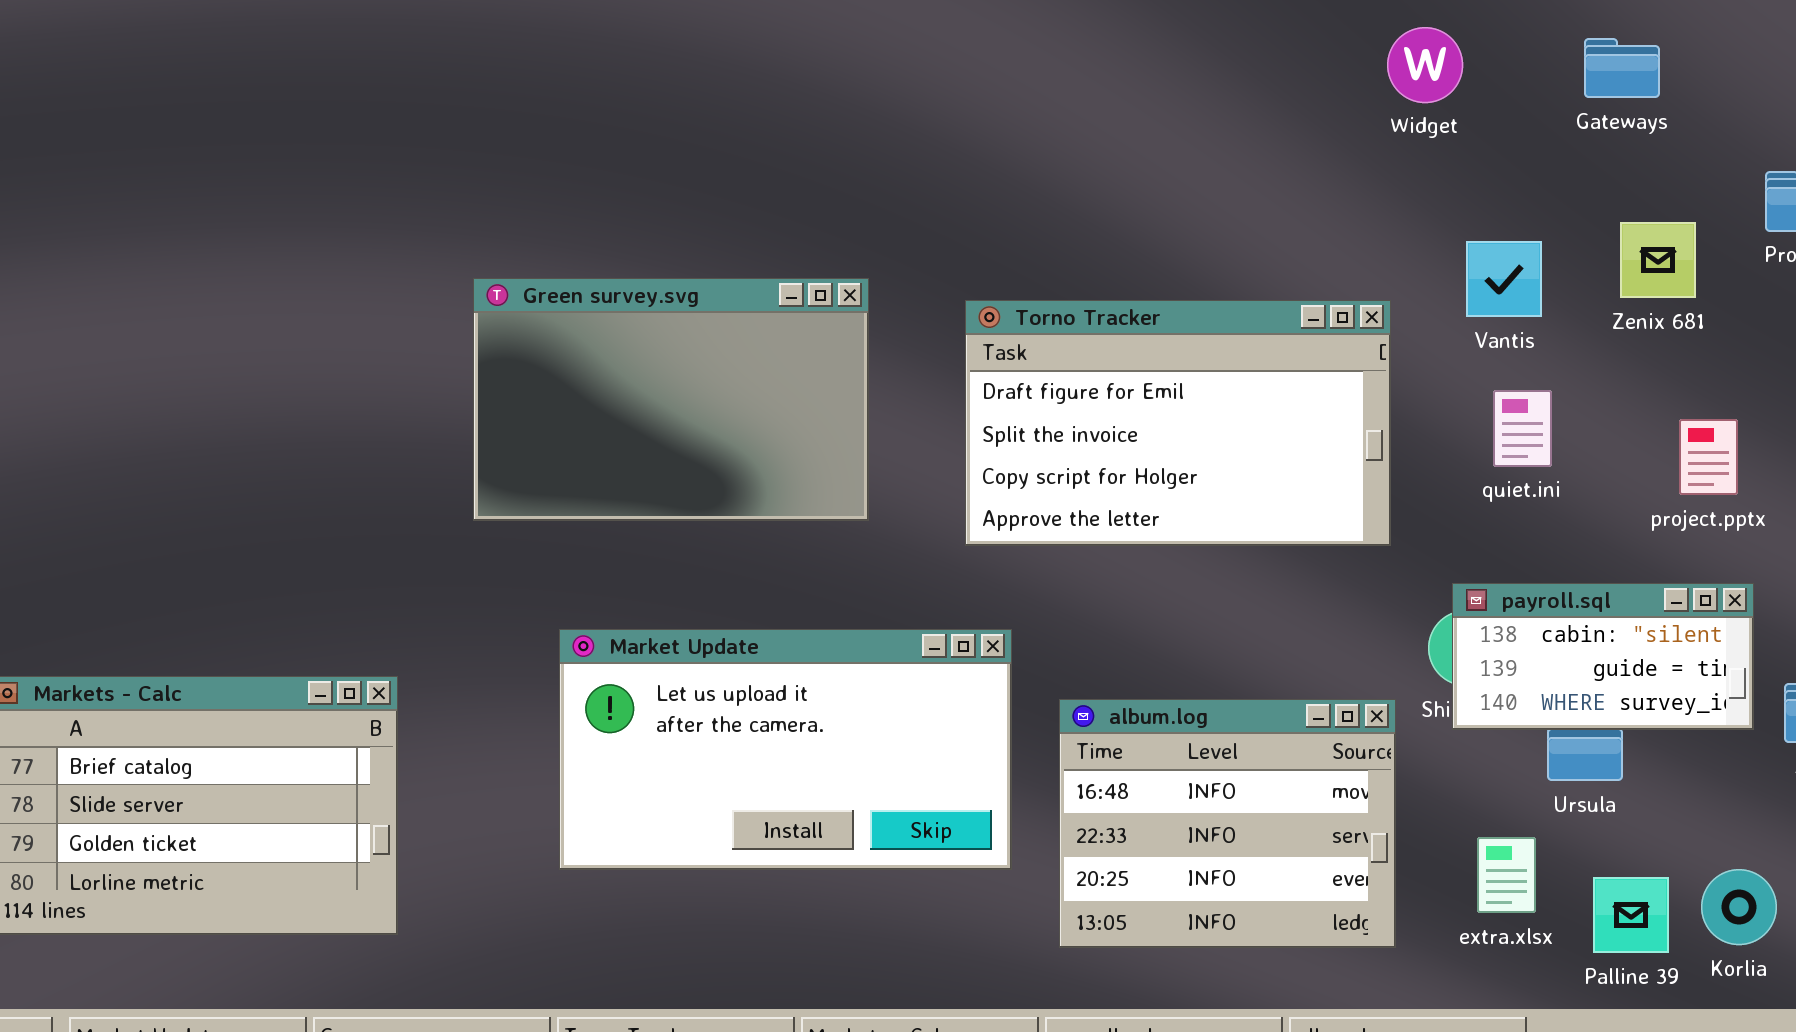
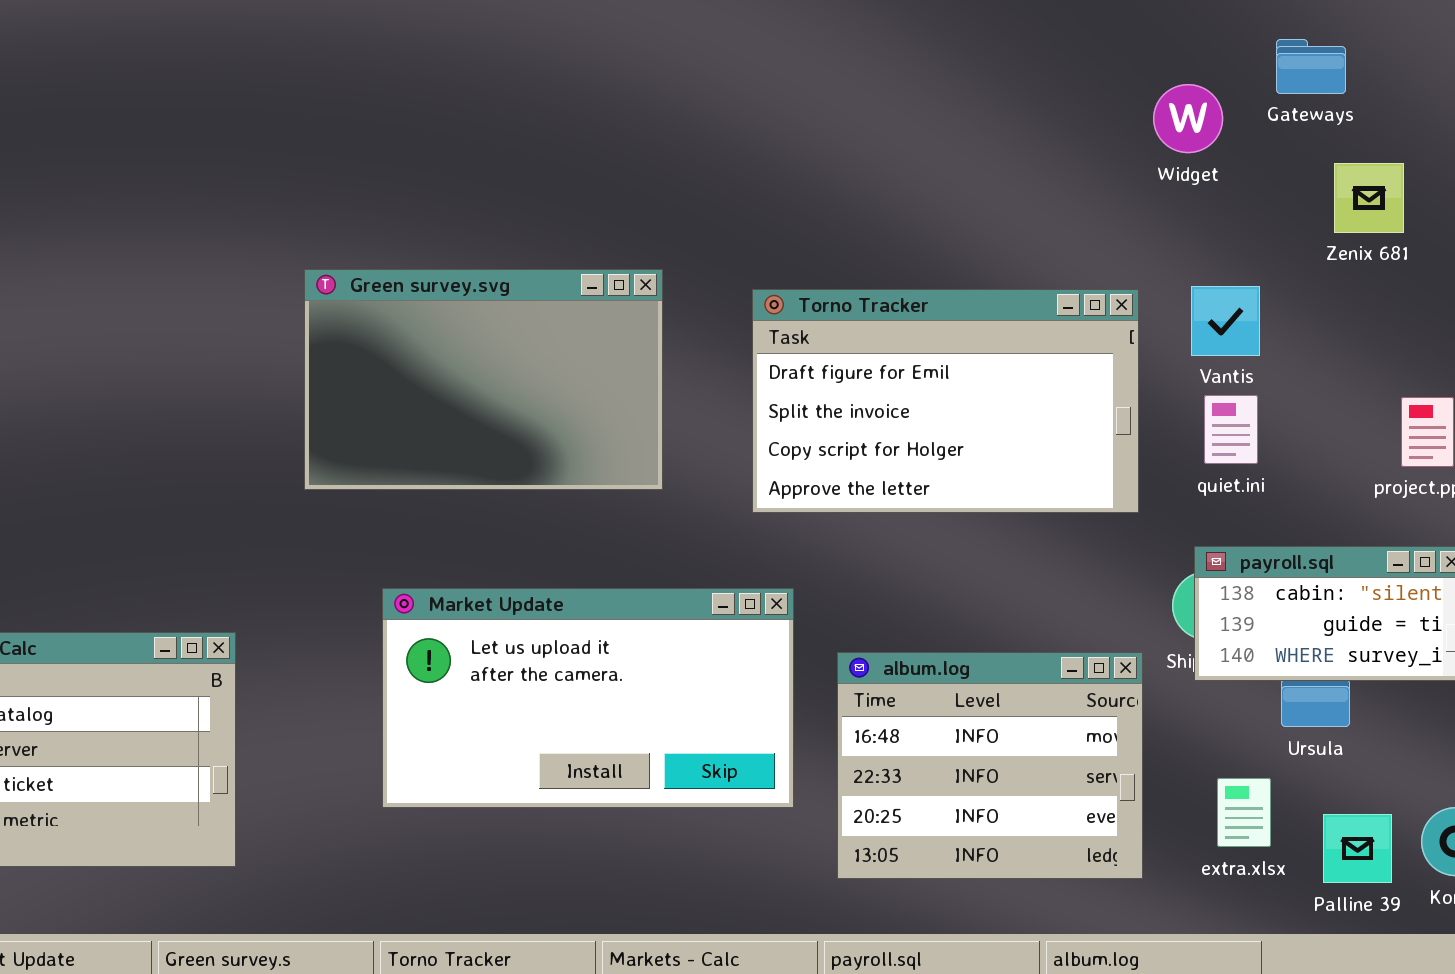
Widget: [1387,27,1463,103] -> [1153,84,1223,153], moved
Gateways: [1584,38,1660,98] -> [1276,39,1346,94], moved
Zenix 681: [1620,222,1696,298] -> [1334,163,1404,233], moved
Vantis: [1466,241,1542,317] -> [1191,286,1260,356], moved
quiet.ini: [1493,390,1552,467] -> [1204,395,1258,464], moved

